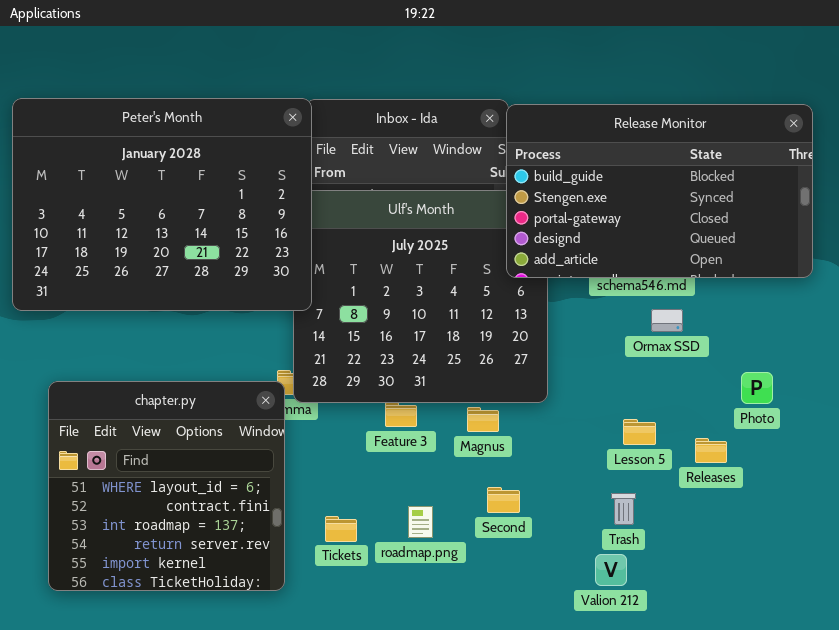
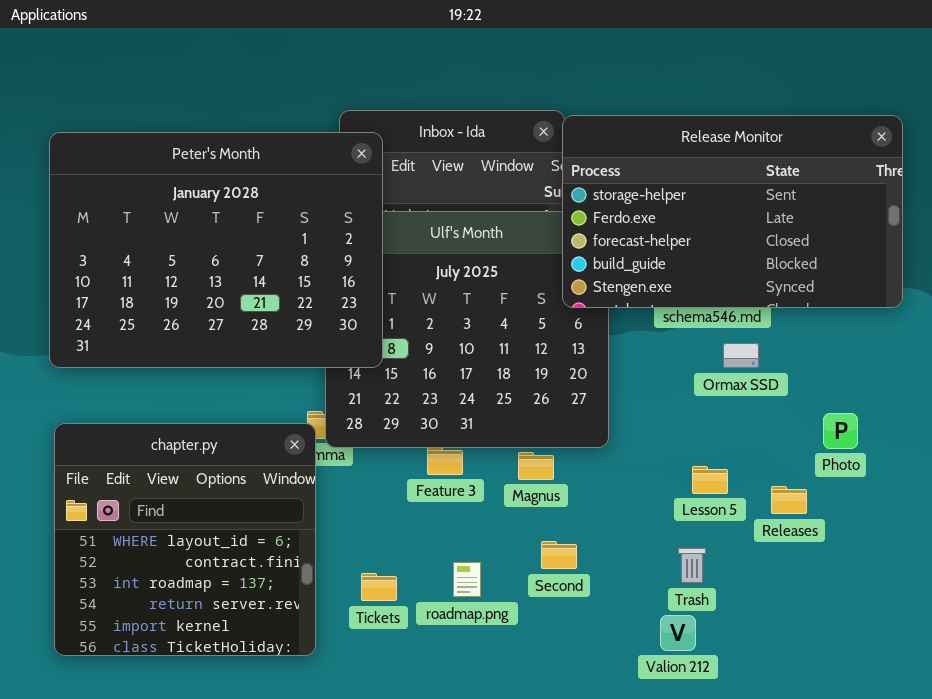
Peter's Month: [12,98,312,311] -> [49,132,383,368], moved
Release Monitor: [506,104,813,278] -> [562,115,903,308], scrolled up 3 rows

